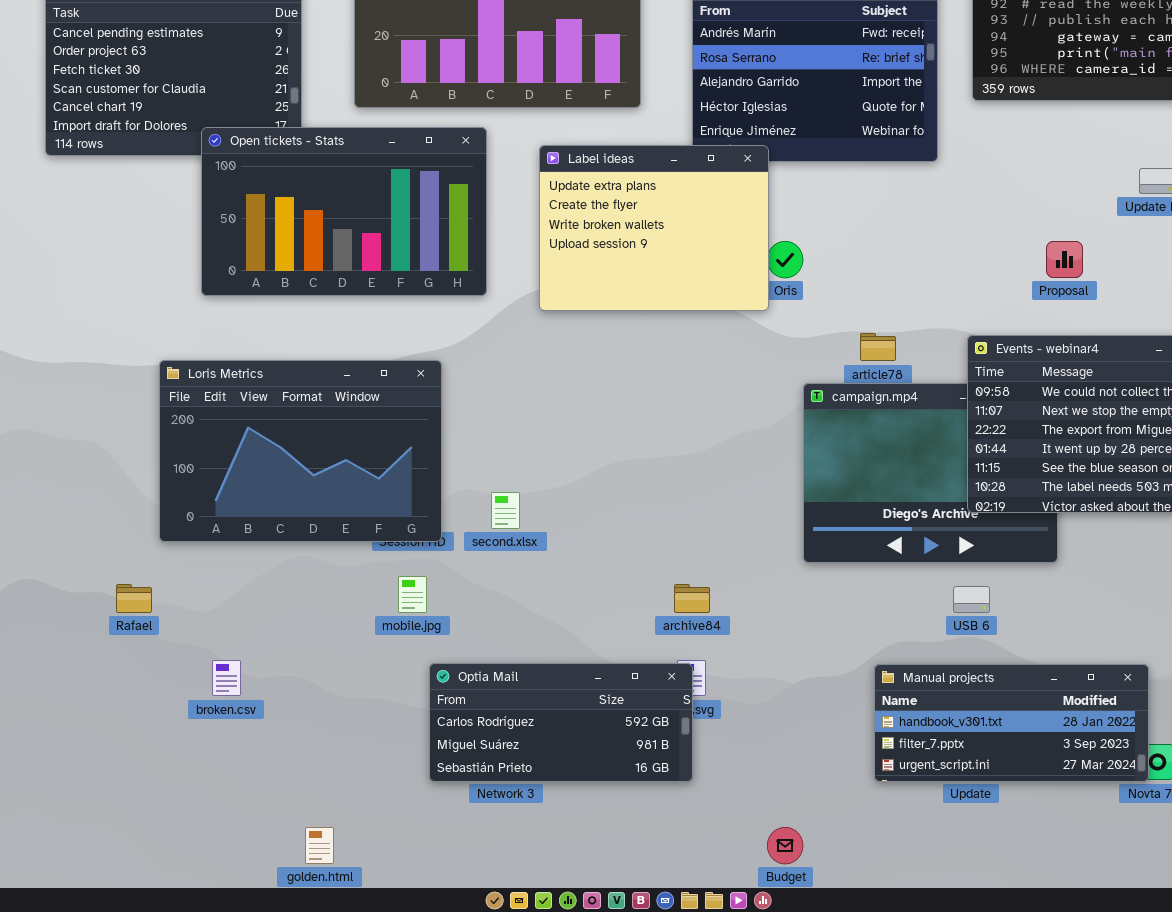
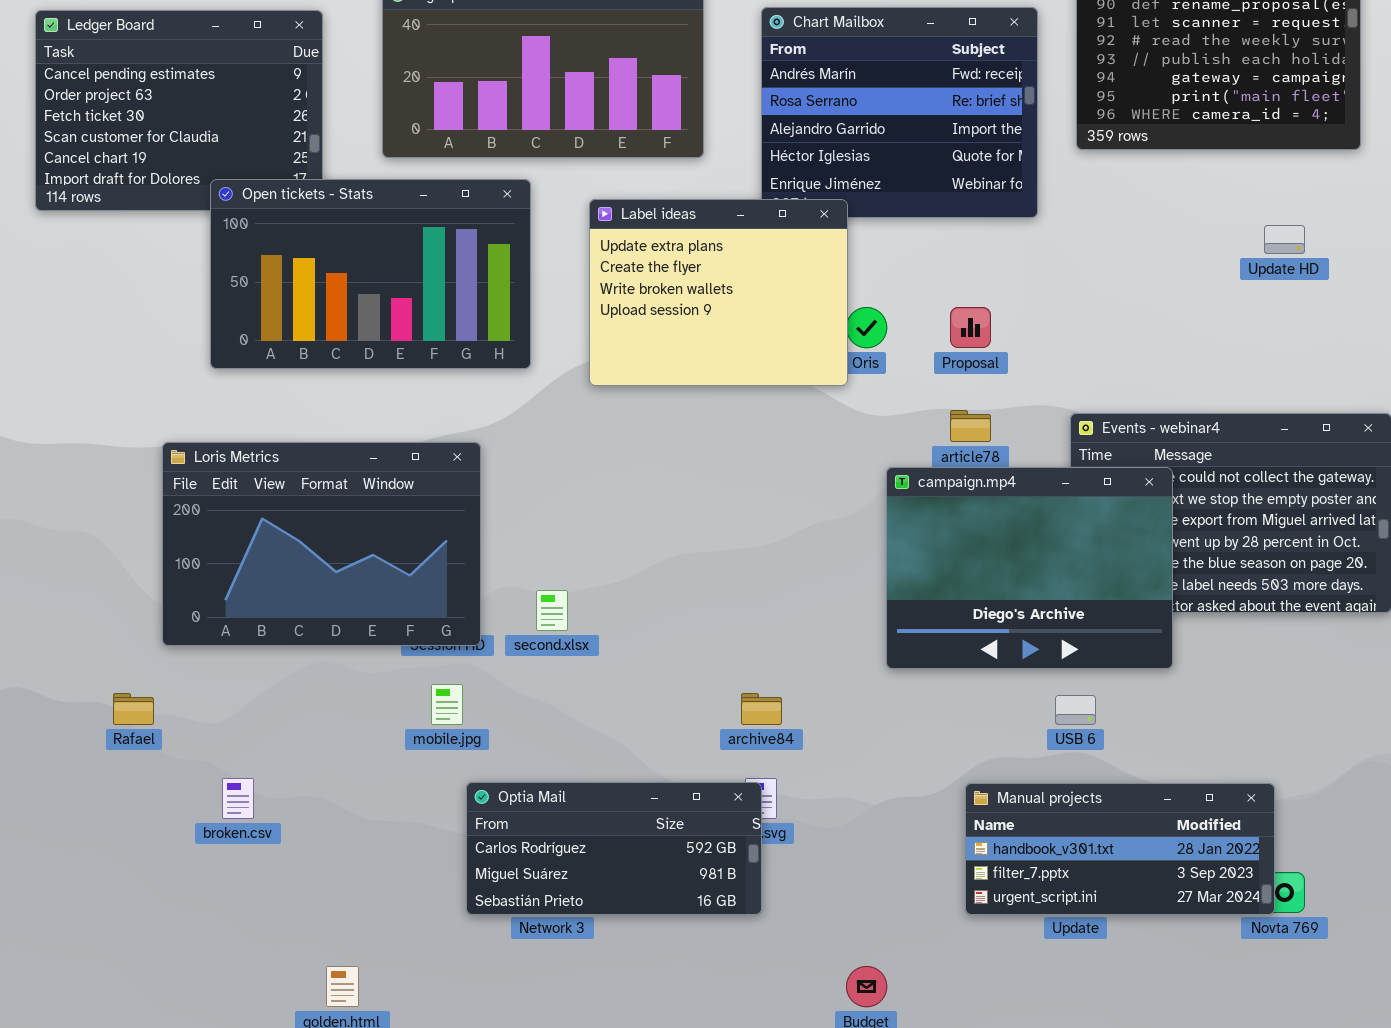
Proposal: [1046,241,1083,278] -> [950,307,991,348], moved
campaign.mp4: [803,383,1058,563] -> [886,467,1173,669], raised

